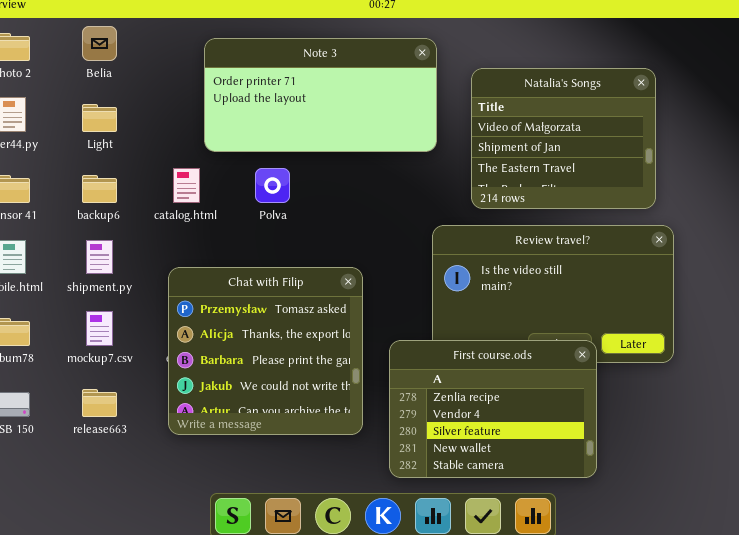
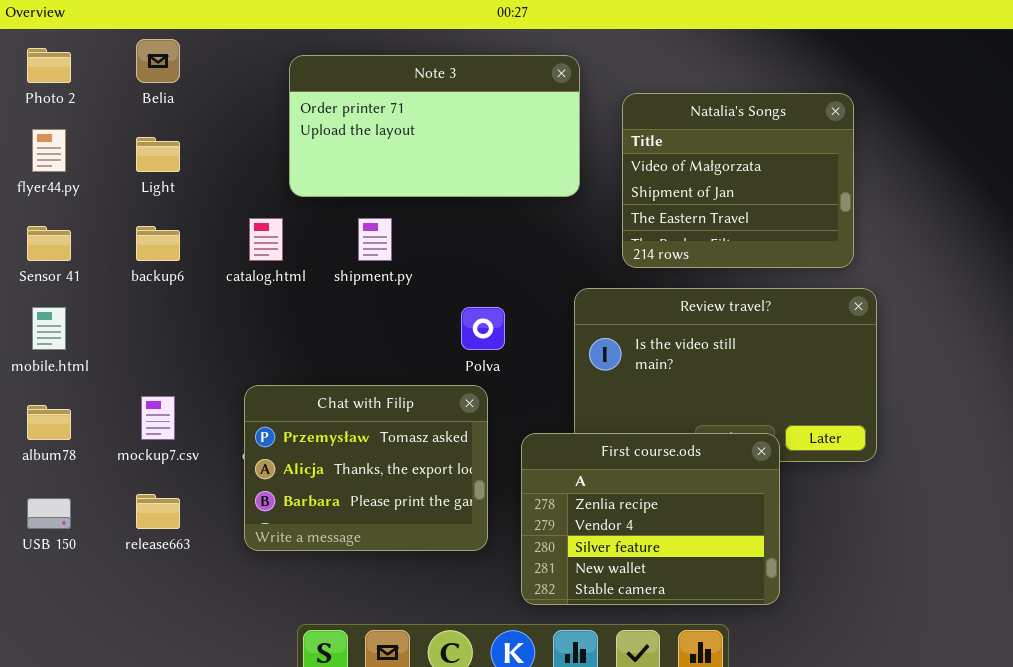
Polva: [255,168,290,203] -> [461,307,505,350], moved
shipment.py: [86,240,113,274] -> [358,218,392,261], moved
Chat with Filip: [168,267,363,435] -> [244,385,488,551], resized

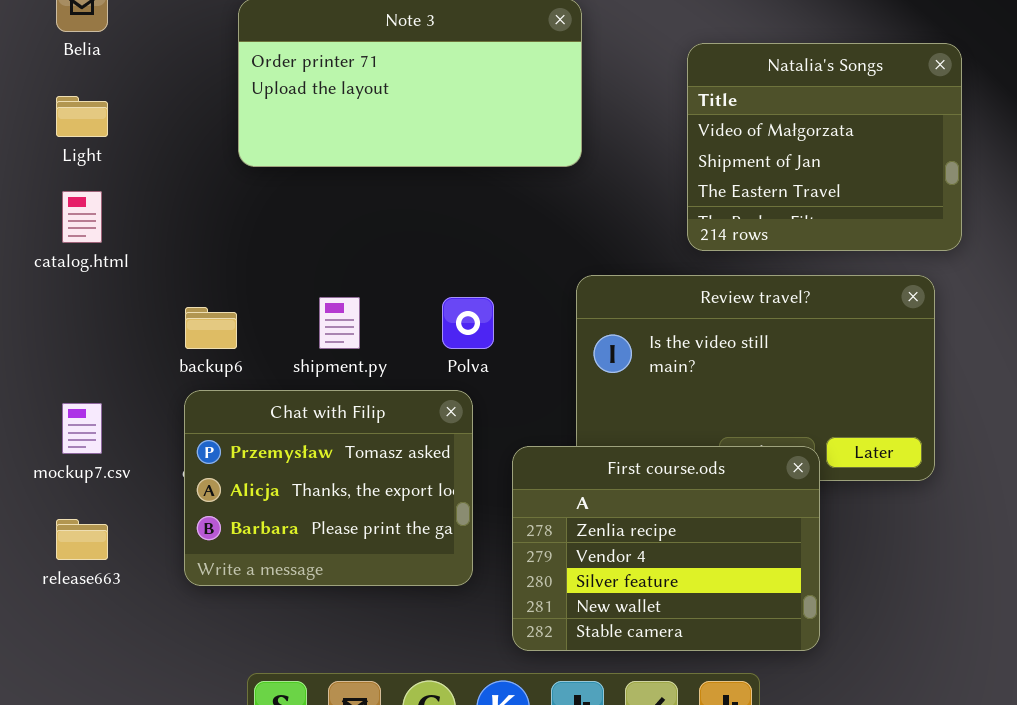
Natalia's Songs: [622,93,854,268] -> [687,43,962,251], moved
catalog.html: [249,218,283,261] -> [62,191,102,243], moved
shipment.py: [358,218,392,261] -> [319,297,360,349], moved
backup6: [136,226,180,261] -> [185,307,237,349], moved

